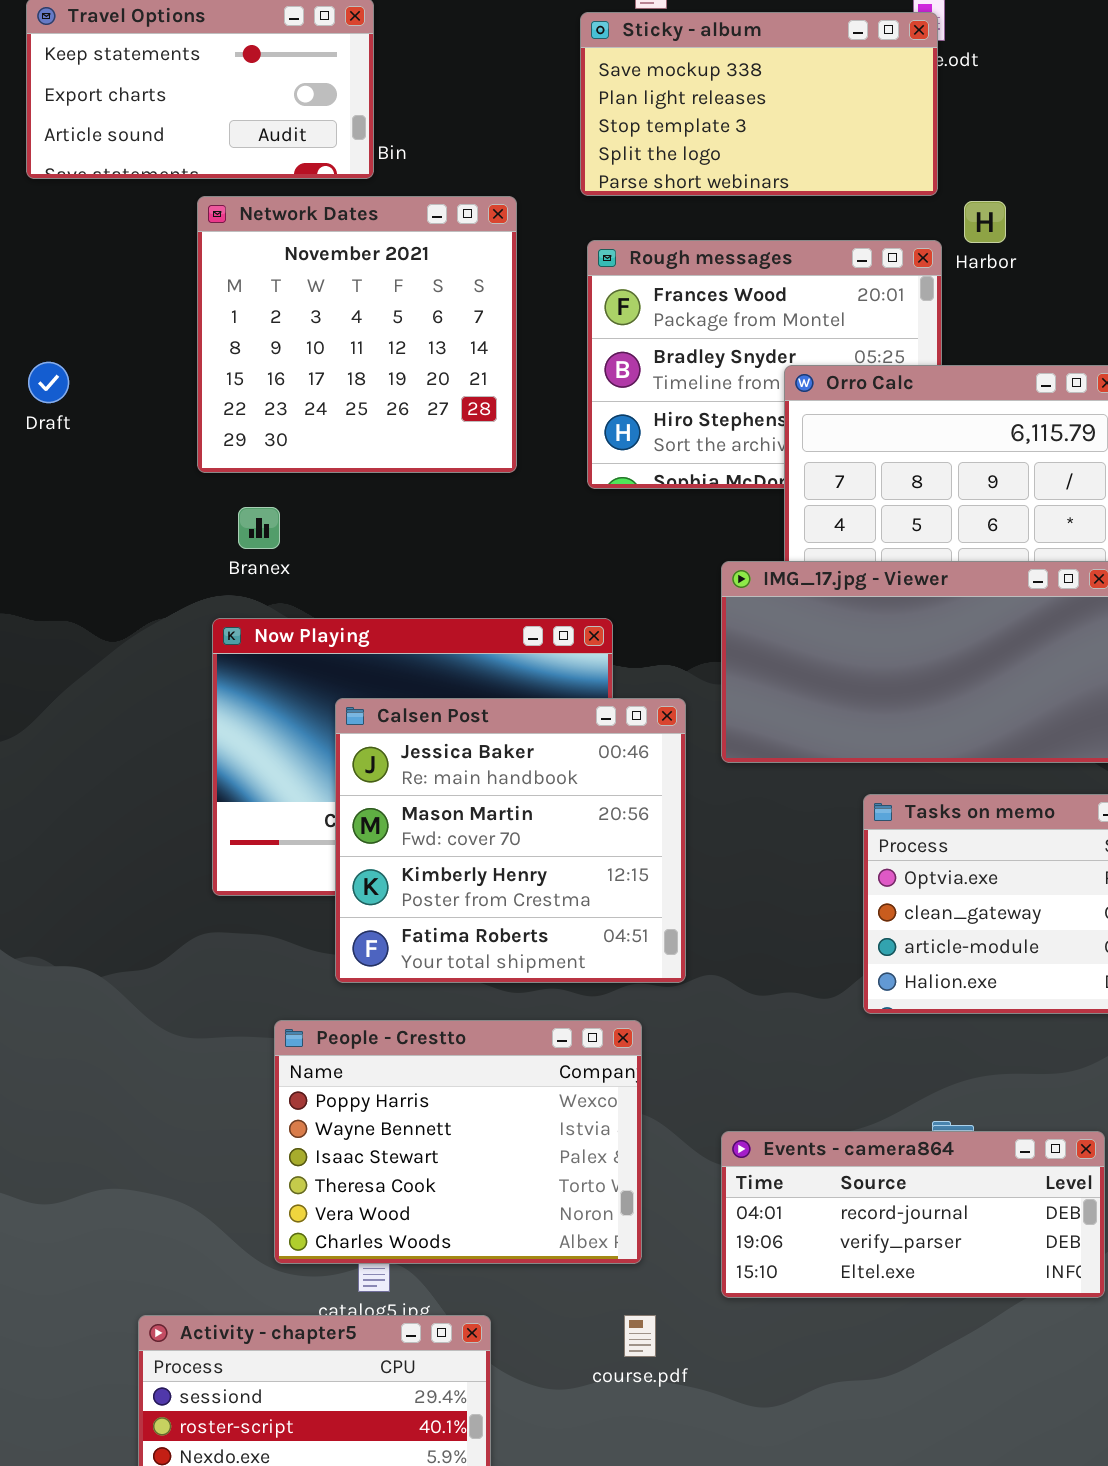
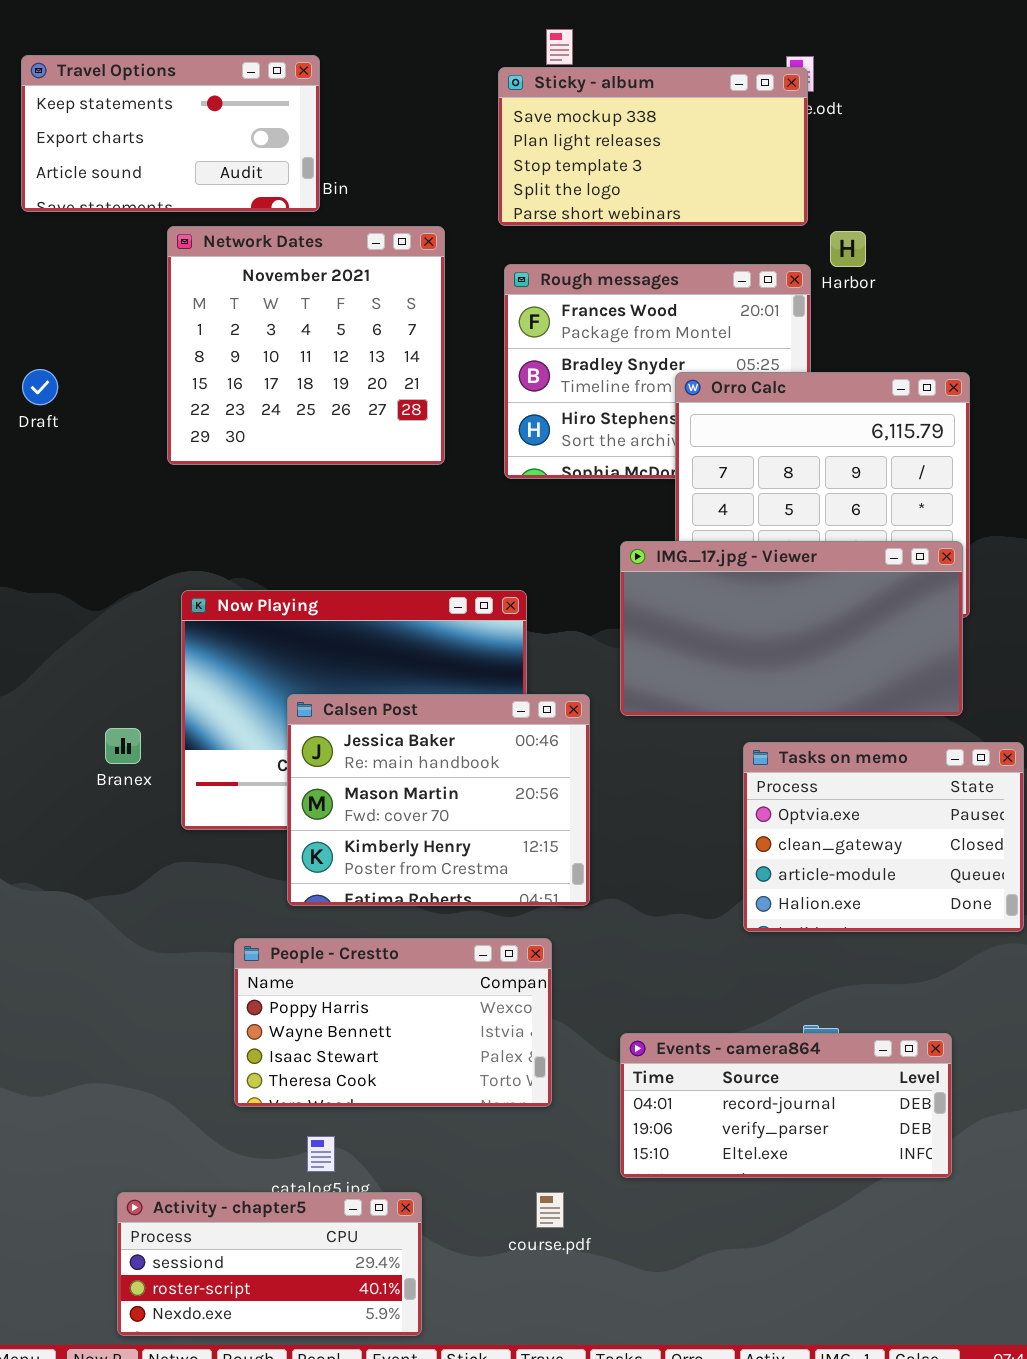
Branex: [238,507,280,549] -> [105,728,141,764], moved
Calsen Post: [335,698,686,983] -> [287,694,590,906], resized
People - Crestto: [274,1020,642,1264] -> [234,938,552,1107], resized

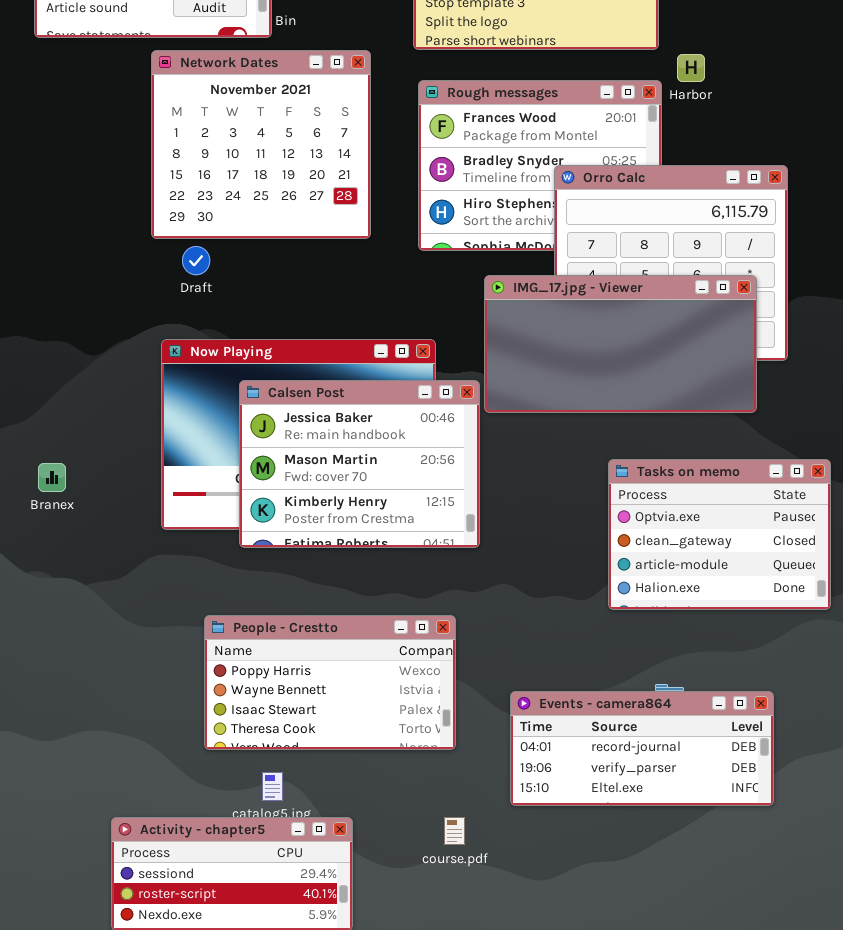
Draft: [22,369,58,405] -> [182,246,210,275], moved
IMG_17.jpg - Viewer: [620,541,963,716] -> [484,275,757,413], moved
Calsen Post: [287,694,590,906] -> [239,380,480,548], moved
Branex: [105,728,141,764] -> [38,463,66,492], moved

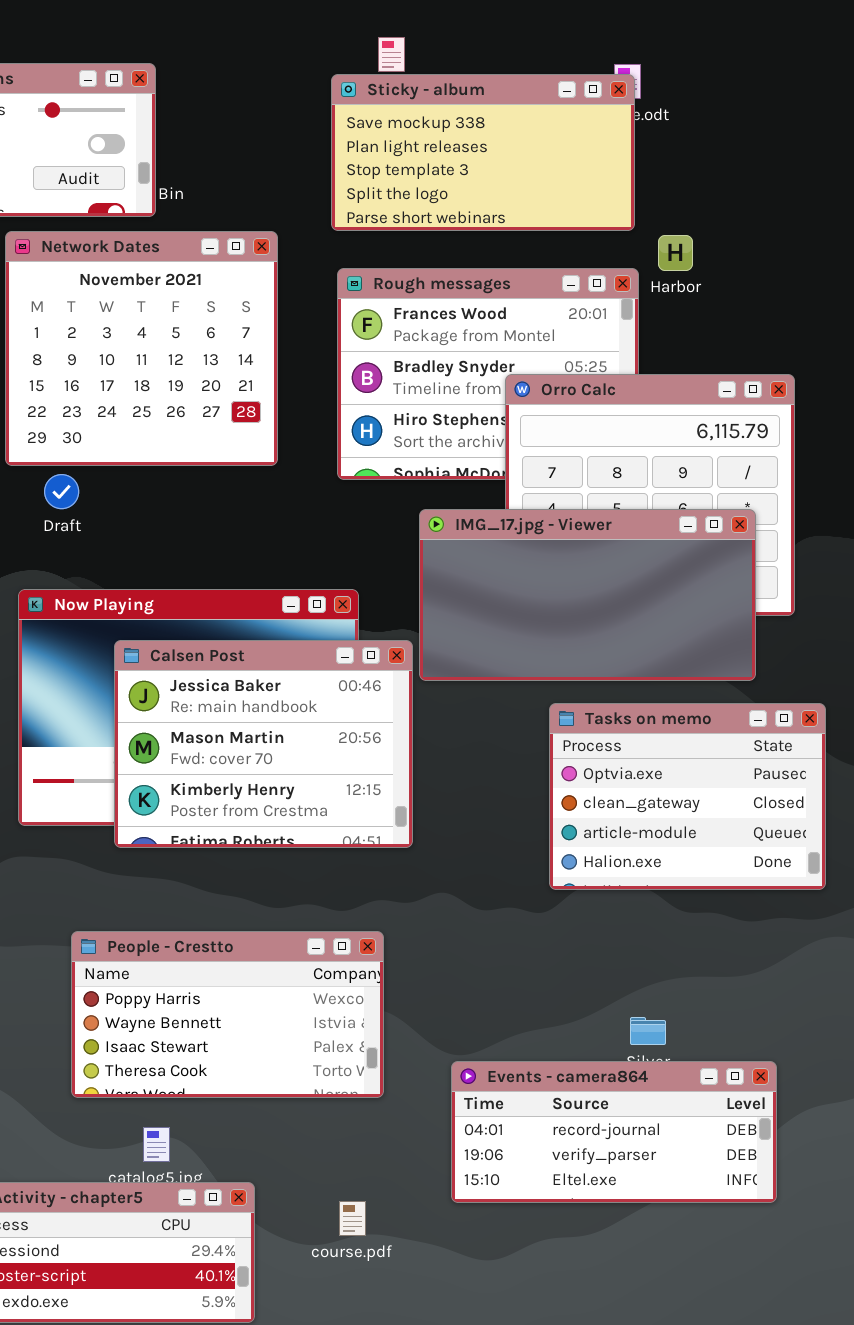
Tasks on memo: [608,459,831,610] -> [549,703,826,890], moved
Events - camera864: [510,691,774,806] -> [451,1061,777,1203], moved
course.pdf: [444,817,465,845] -> [339,1201,366,1236], moved

